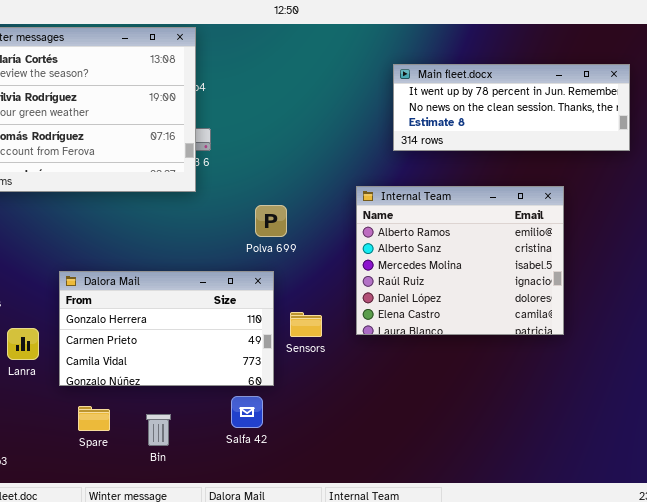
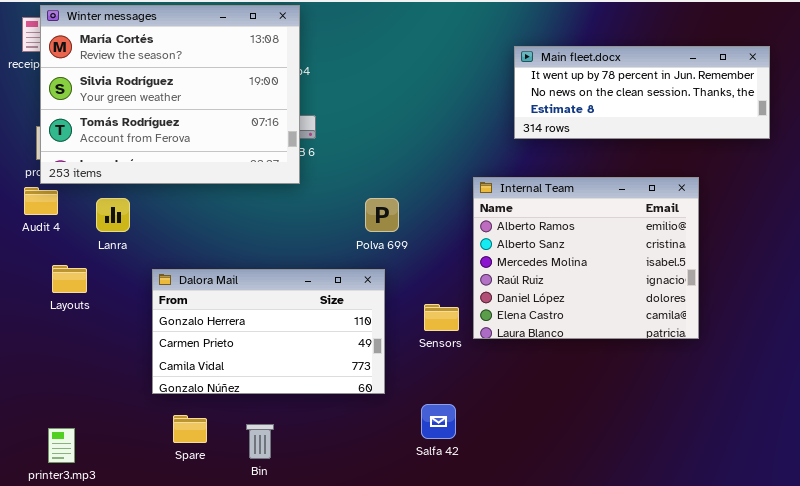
Sensors: [290,312,322,337] -> [424,304,459,331], moved
Lanra: [7,328,39,360] -> [96,198,130,232], moved
Salfa 42: [231,396,263,428] -> [421,404,456,439], moved

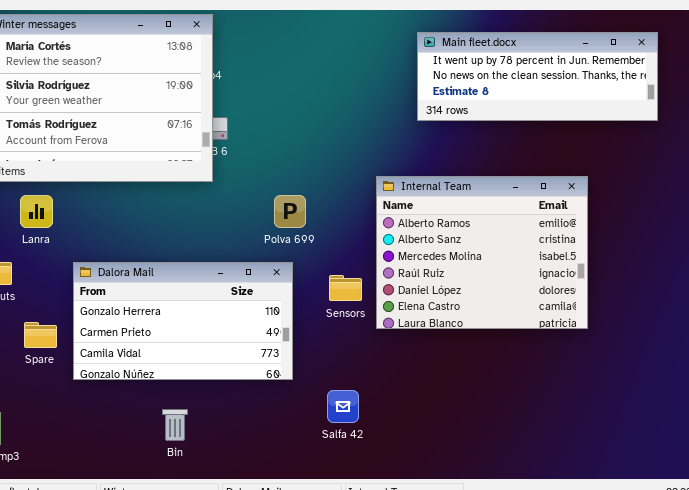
Main fleet.docx: [514,46,770,139] -> [417,32,658,121], moved
Sensors: [424,304,459,331] -> [329,275,362,301], moved
Spare: [173,415,207,443] -> [24,322,57,348], moved

